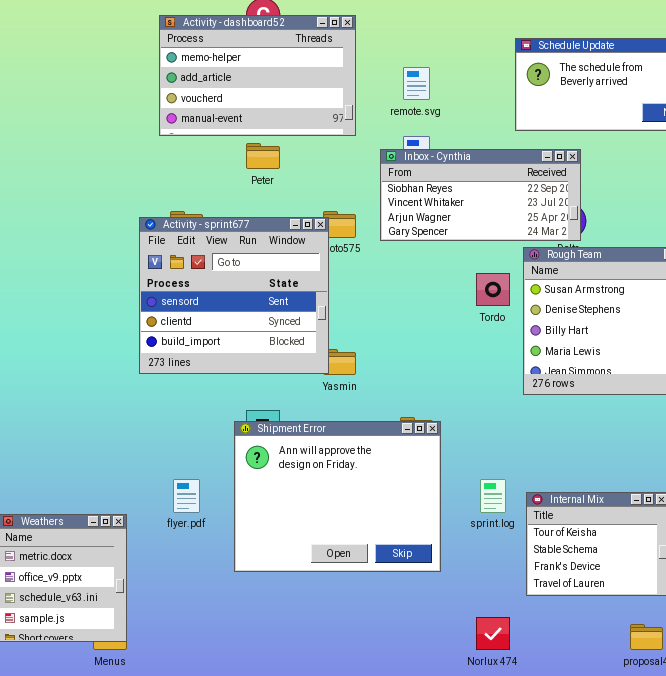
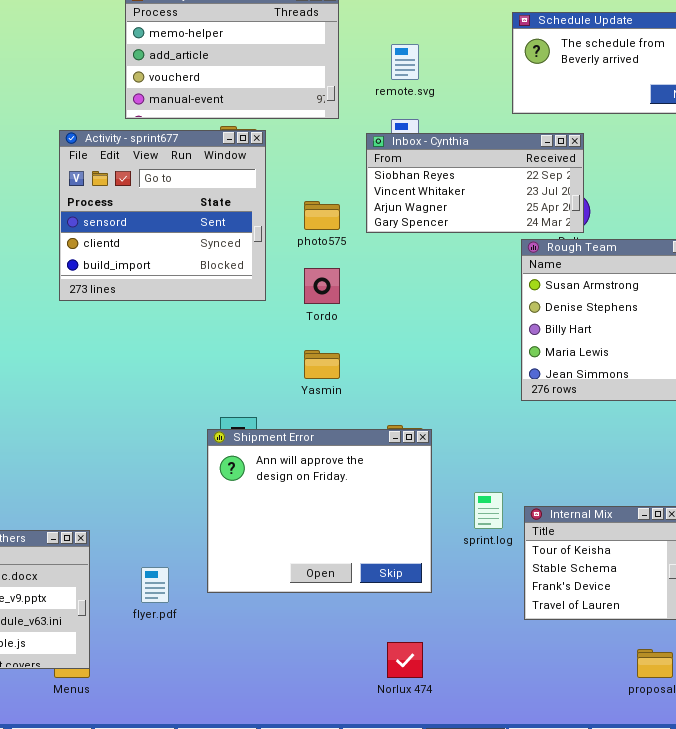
Activity - sprint677: [139,217,329,374] -> [59,130,266,301], moved
Tordo: [476,273,510,306] -> [304,268,340,304], moved
flyer.pdf: [173,479,200,513] -> [141,567,169,603], moved
Norlux 474: [476,617,510,650] -> [387,642,423,678], moved

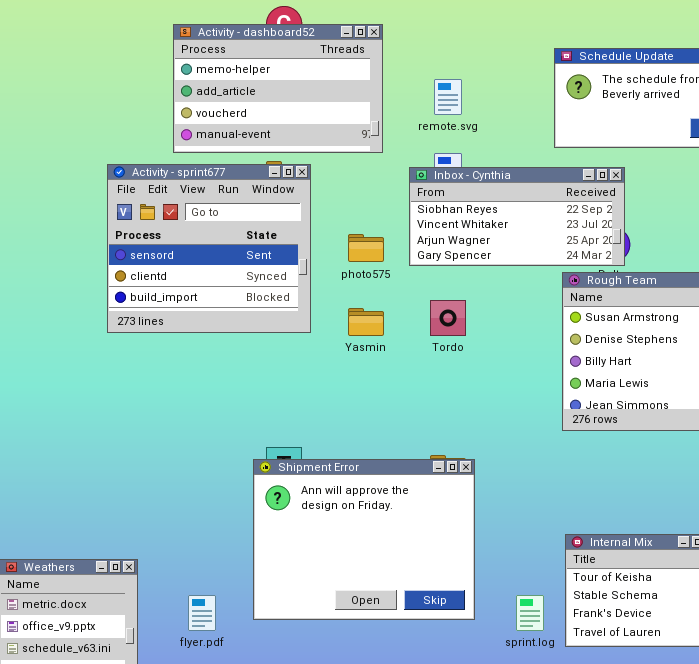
Tordo: [304,268,340,304] -> [430,300,466,336], moved
Yasmin: [304,350,340,379] -> [348,308,384,336], moved
sprint.log: [474,492,503,529] -> [516,595,544,631], moved

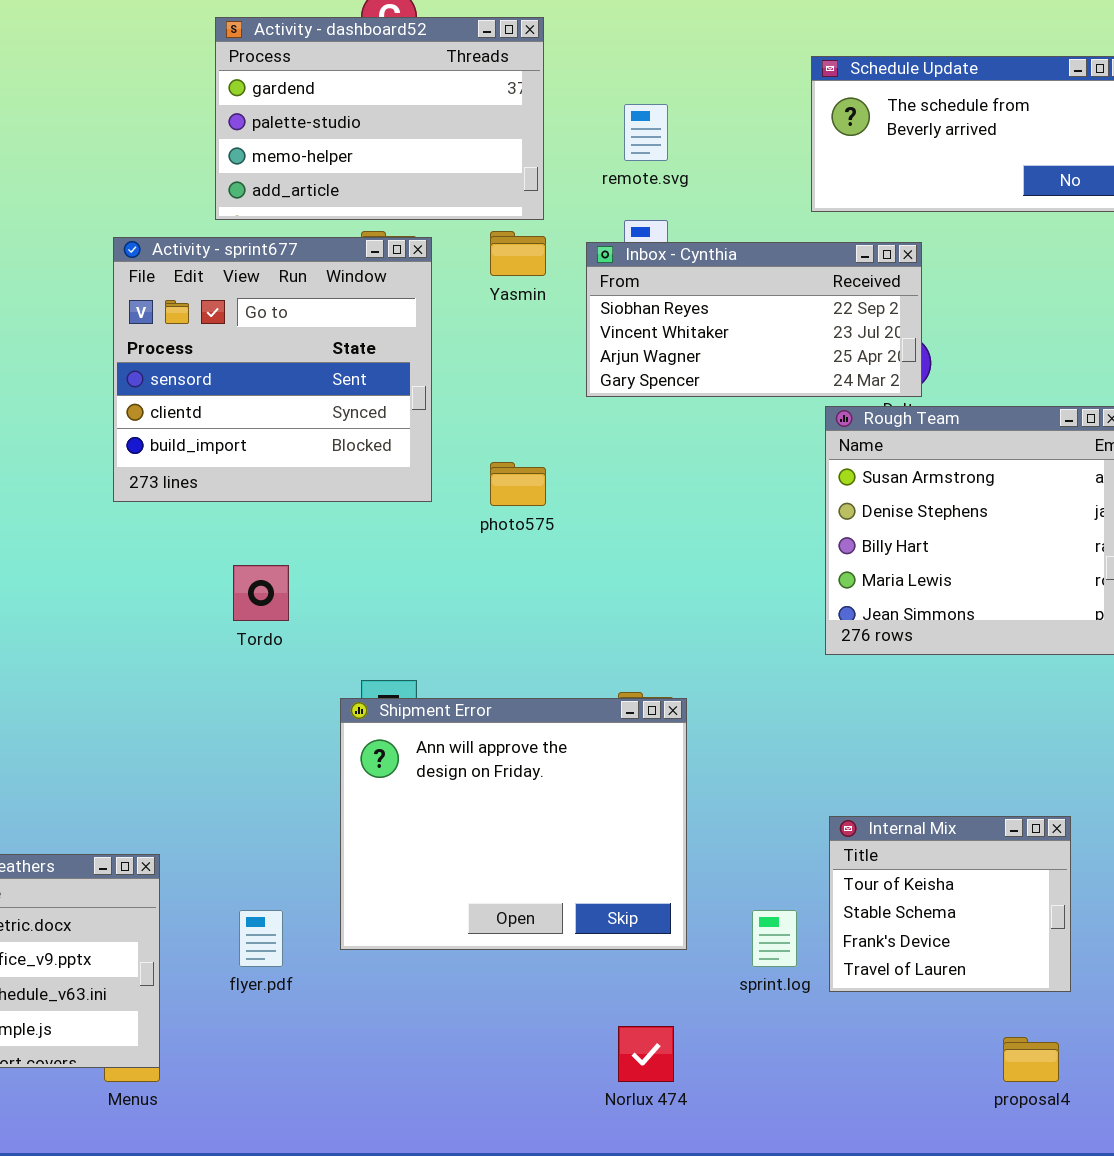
Activity - dashboard52: [173,24,383,153] -> [215,17,544,220], scrolled up 2 rows
photo575: [348,234,384,262] -> [490,462,546,506], moved
Tordo: [430,300,466,336] -> [233,565,289,621], moved
Yasmin: [348,308,384,336] -> [490,231,546,276], moved

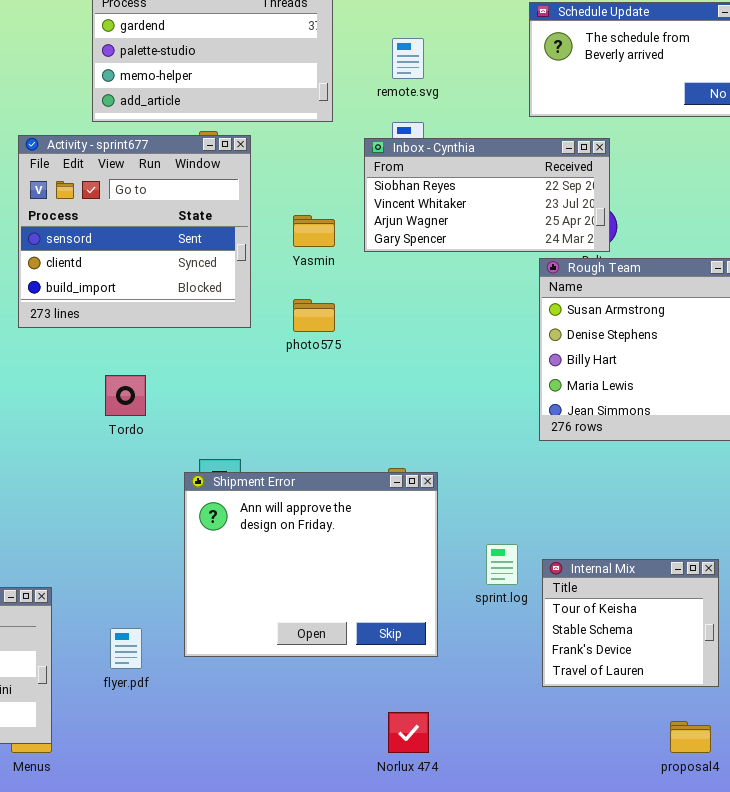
Yasmin: [490,231,546,276] -> [293,215,335,247], moved
sprint.log: [752,910,797,967] -> [486,544,518,585], moved

